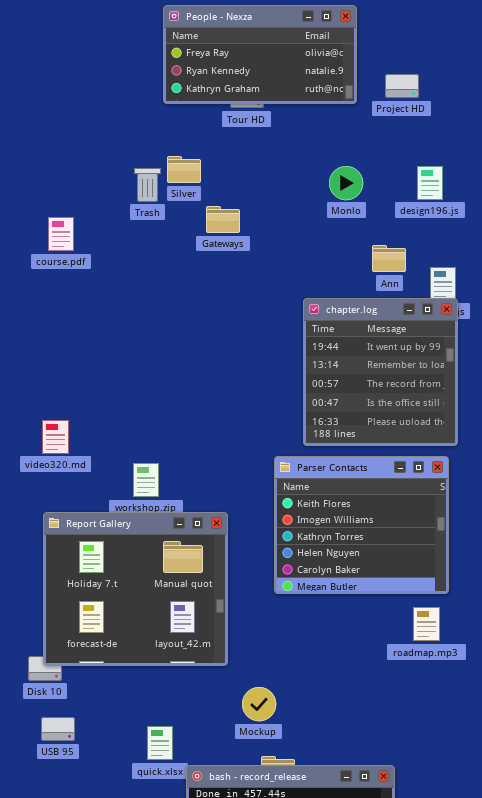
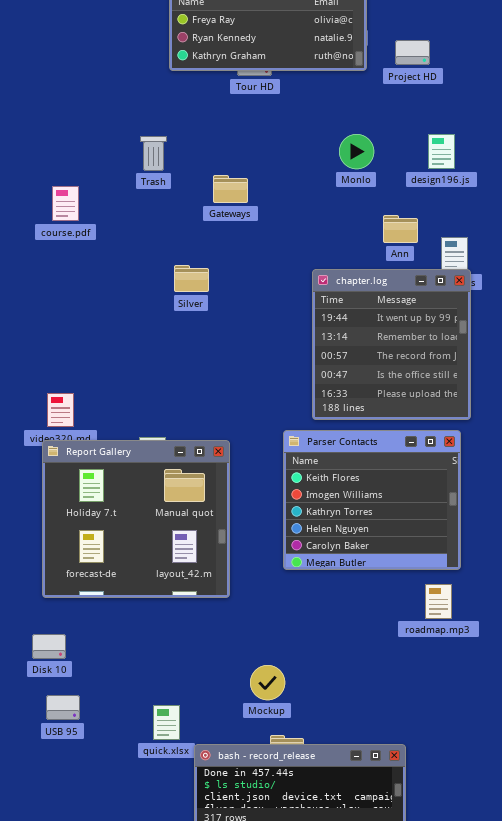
Silver: [167,156,201,183] -> [174,265,209,292], moved
Report Gallery: [43,512,228,666] -> [42,440,230,598], moved

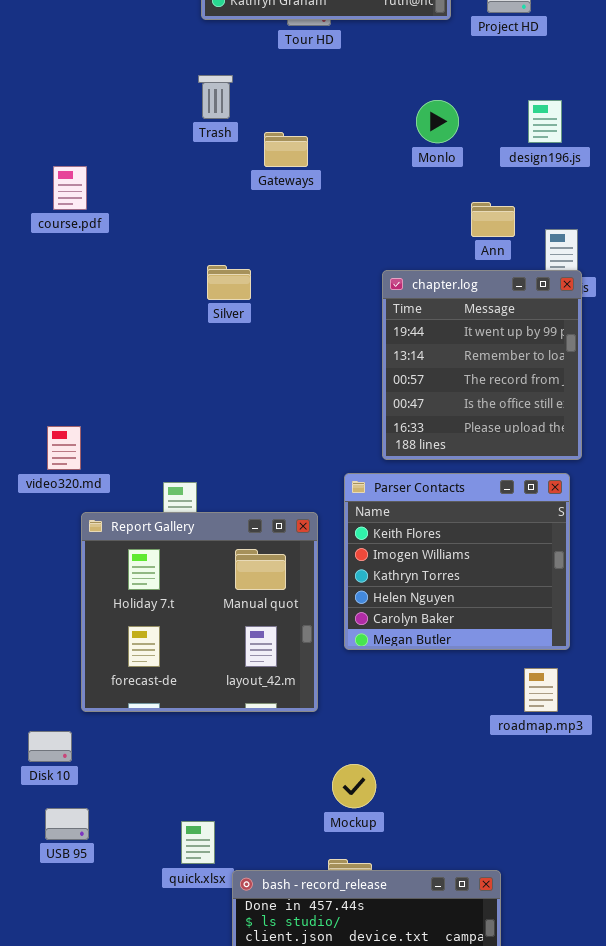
Trash: [140,136,167,171] -> [198,75,233,119], moved
Gateways: [213,175,248,203] -> [264,132,308,167], moved
Report Gallery: [42,440,230,598] -> [81,512,318,712], moved
Mockup: [250,665,285,700] -> [332,764,376,808], moved

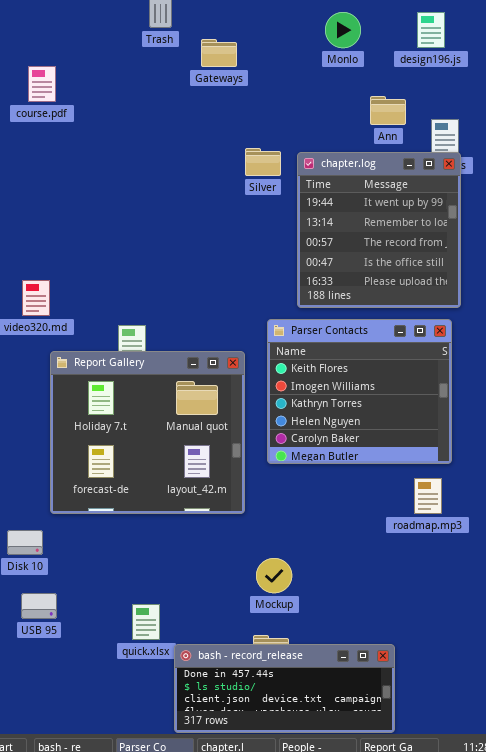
Silver: [207,265,251,300] -> [245,148,281,176], moved

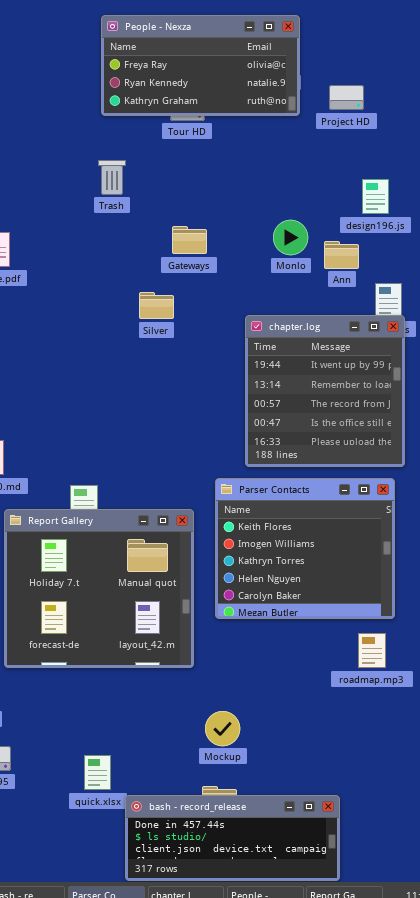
Monlo: [325,12,361,48] -> [273,220,308,255], moved
Gateways: [201,39,237,67] -> [172,226,207,254], moved
Ann: [370,96,406,125] -> [324,241,359,269], moved
Silver: [245,148,281,176] -> [139,292,174,319], moved

